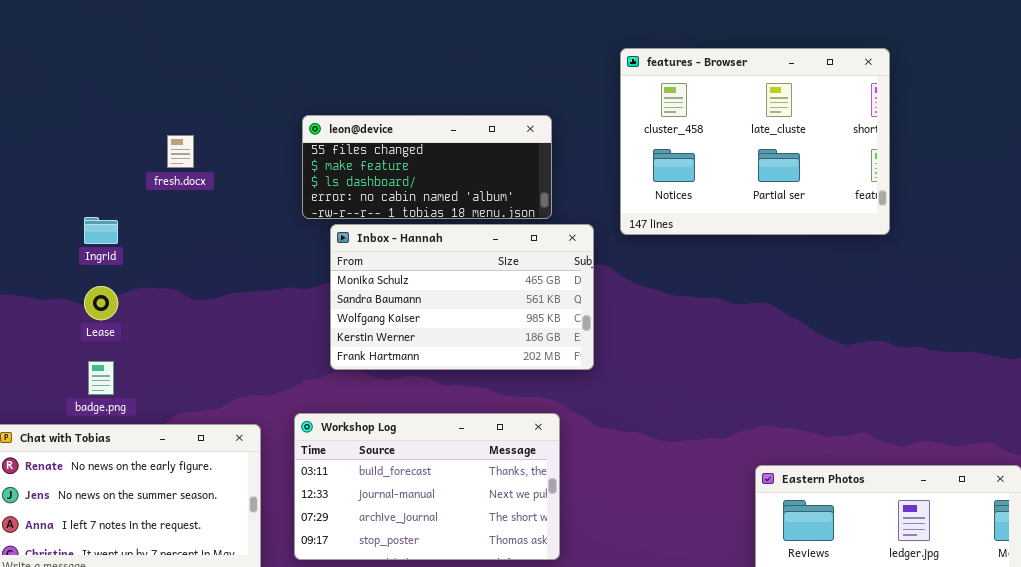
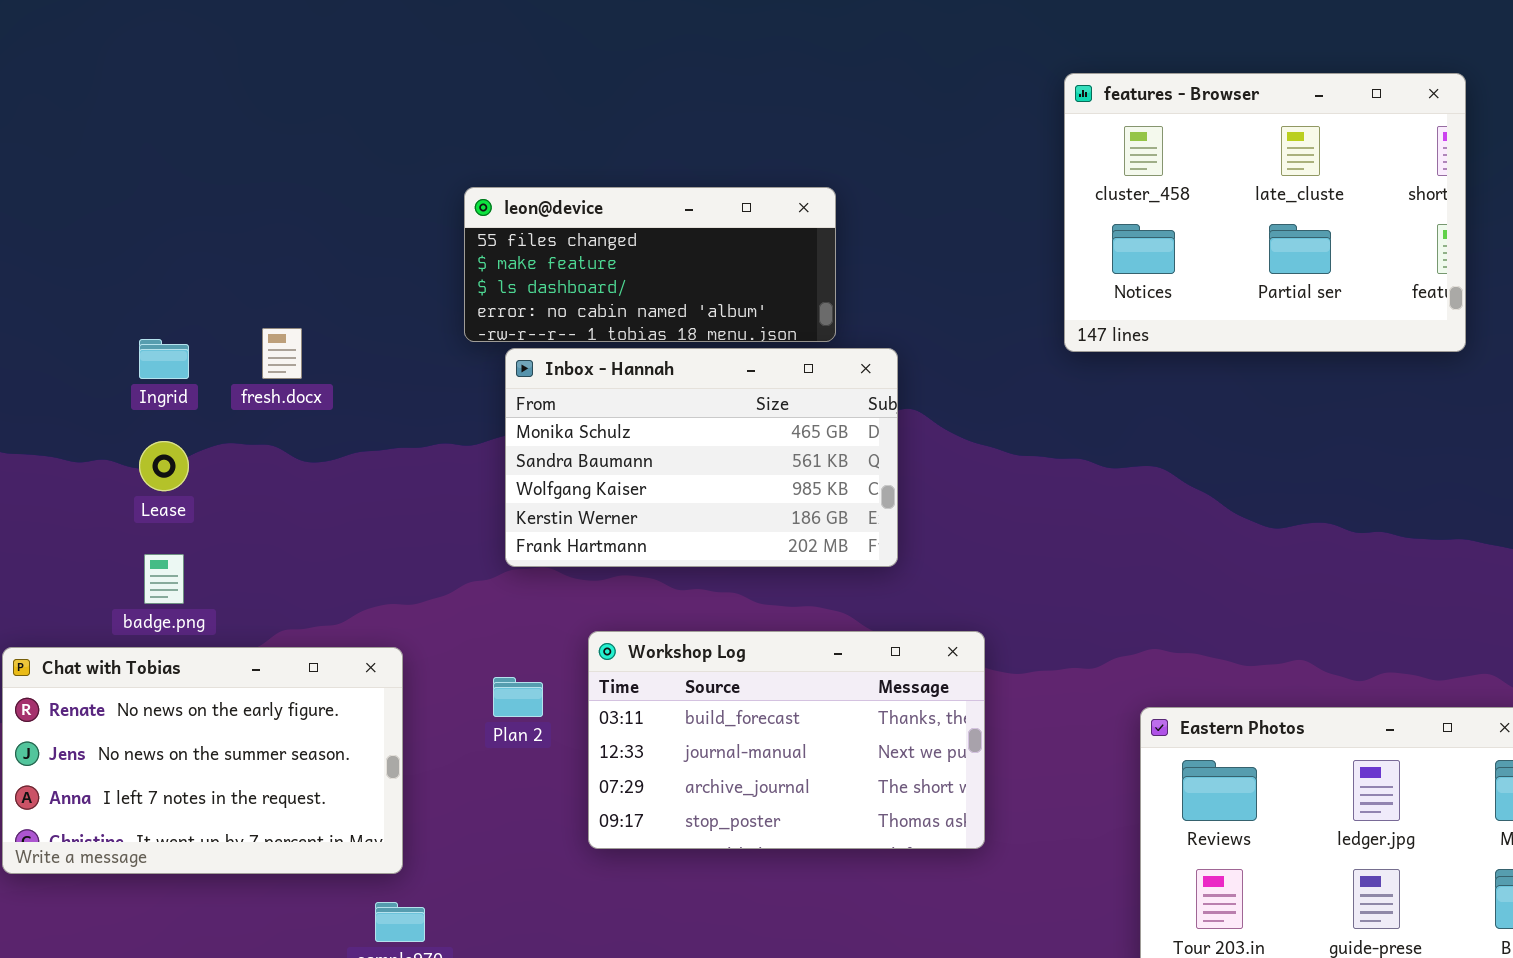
features - Browser: [620,48,890,235] -> [1064,73,1466,352], moved
fresh.docx: [167,135,194,168] -> [262,328,302,379], moved
Workshop Log: [294,413,560,560] -> [588,631,985,849], moved

